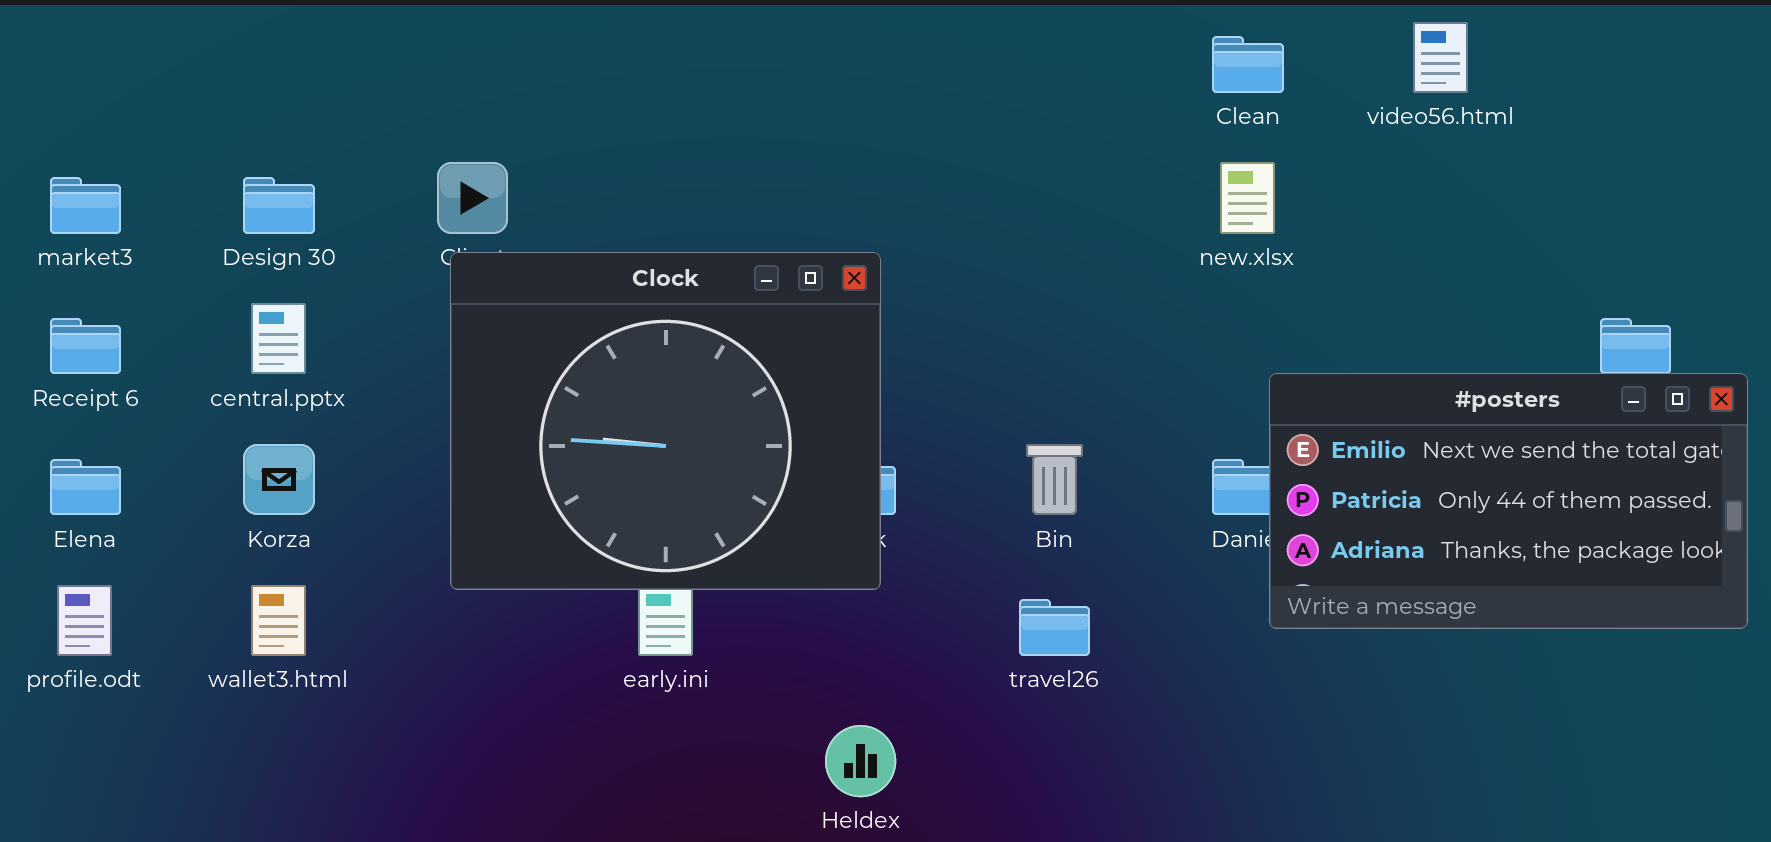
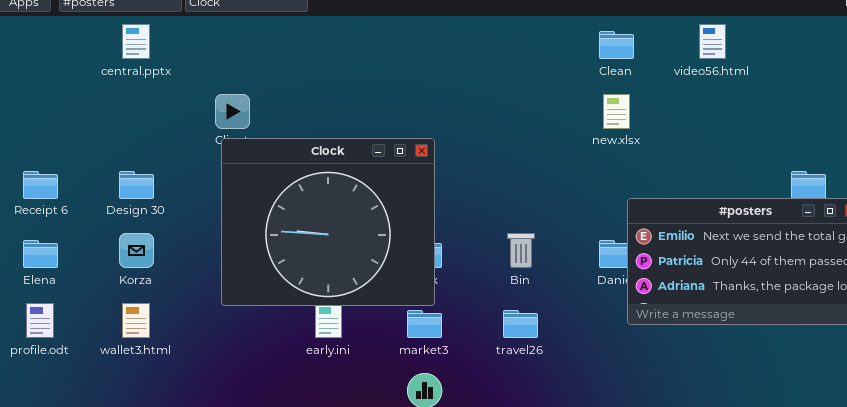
market3: [50,177,121,234] -> [407,310,442,338], moved
Design 30: [243,177,315,234] -> [119,171,154,199], moved
central.pptx: [251,303,306,374] -> [122,24,150,59], moved

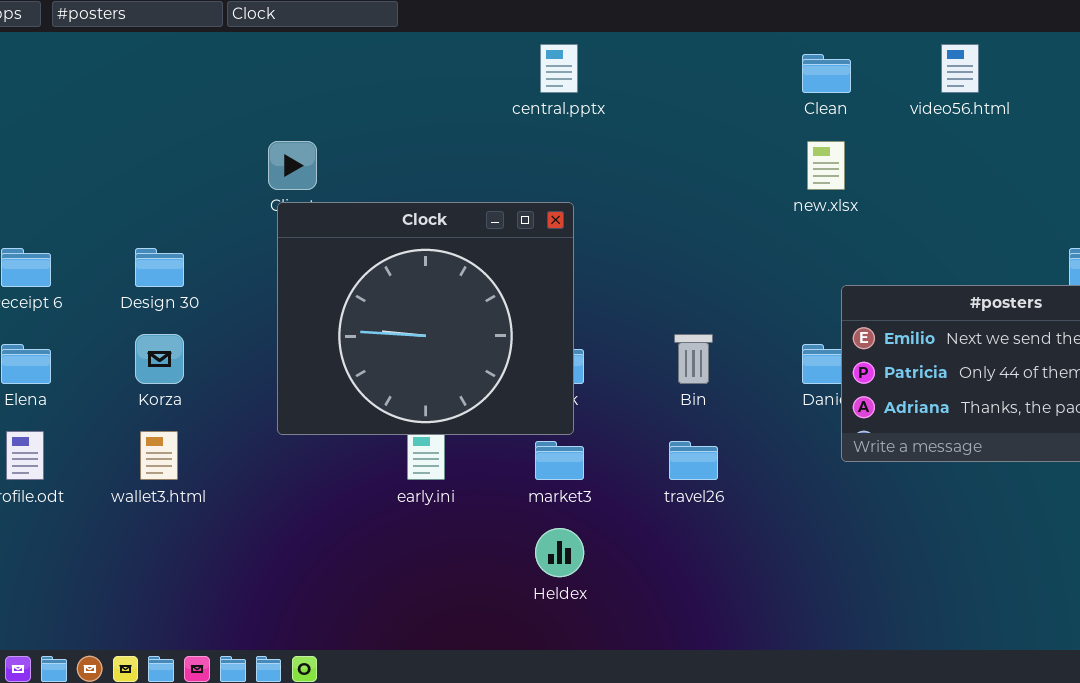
central.pptx: [122,24,150,59] -> [540,44,578,93], moved

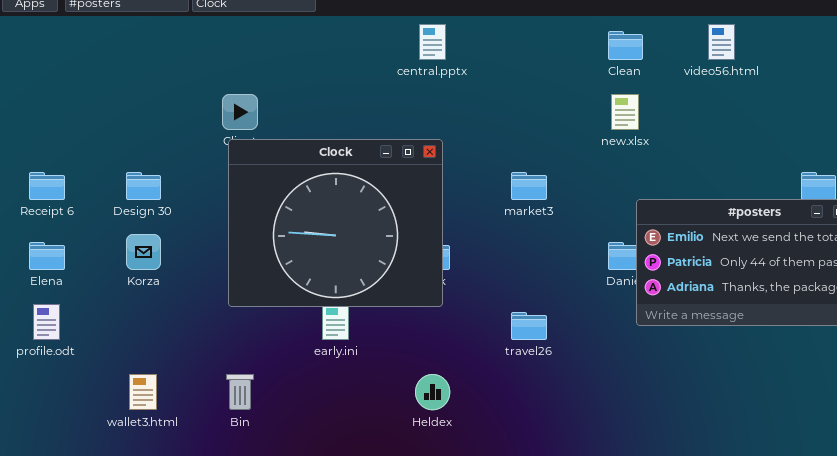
Bin: [674,334,713,384] -> [226,374,254,410], moved
wallet3.html: [140,431,178,480] -> [129,374,157,410], moved
market3: [535,441,584,480] -> [511,172,547,200], moved

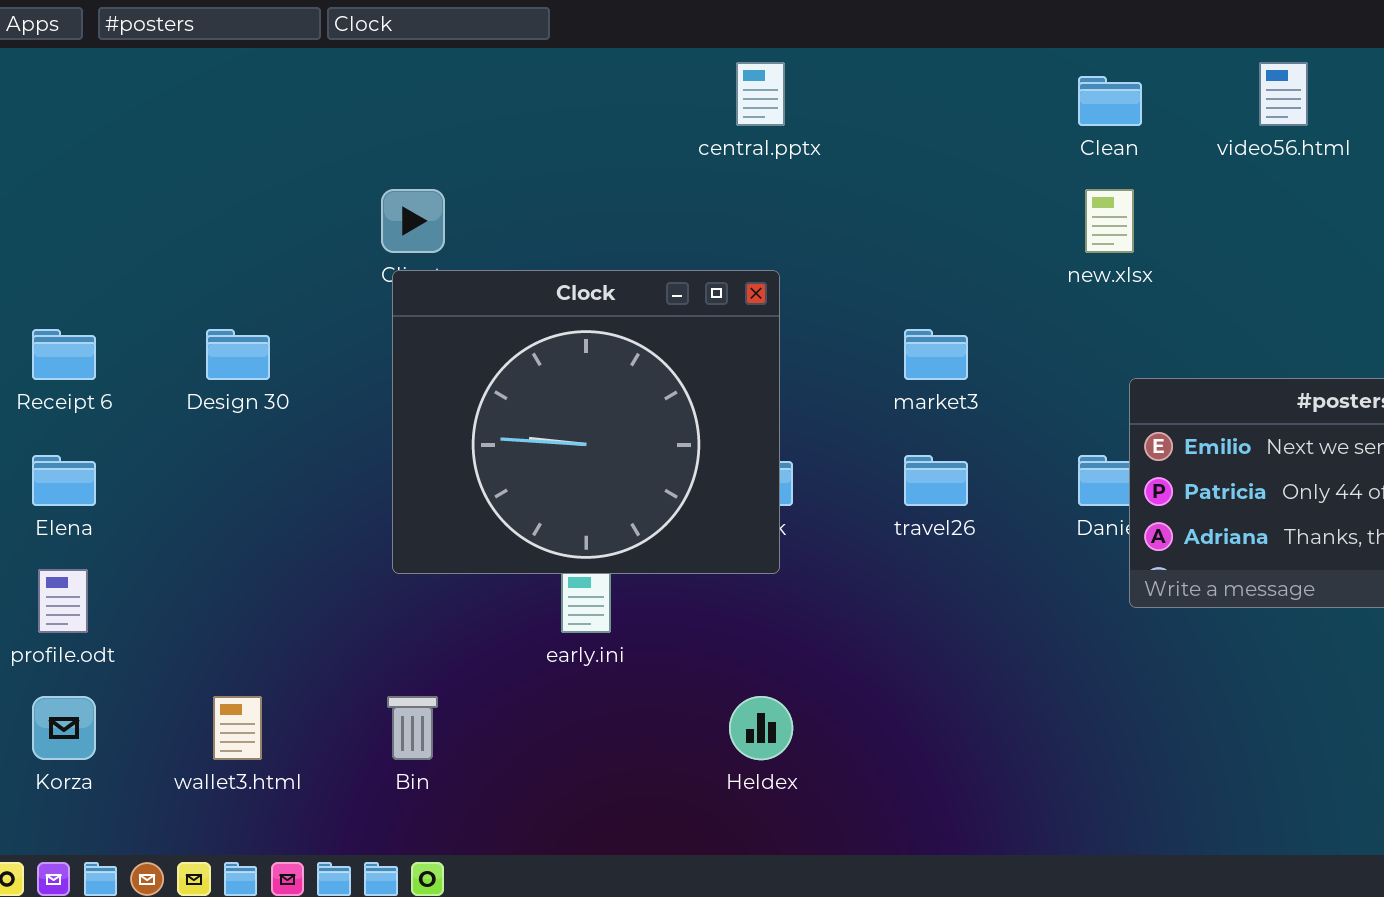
Korza: [126,234,161,270] -> [32,696,96,760], moved
travel26: [511,312,547,340] -> [904,455,968,506], moved

